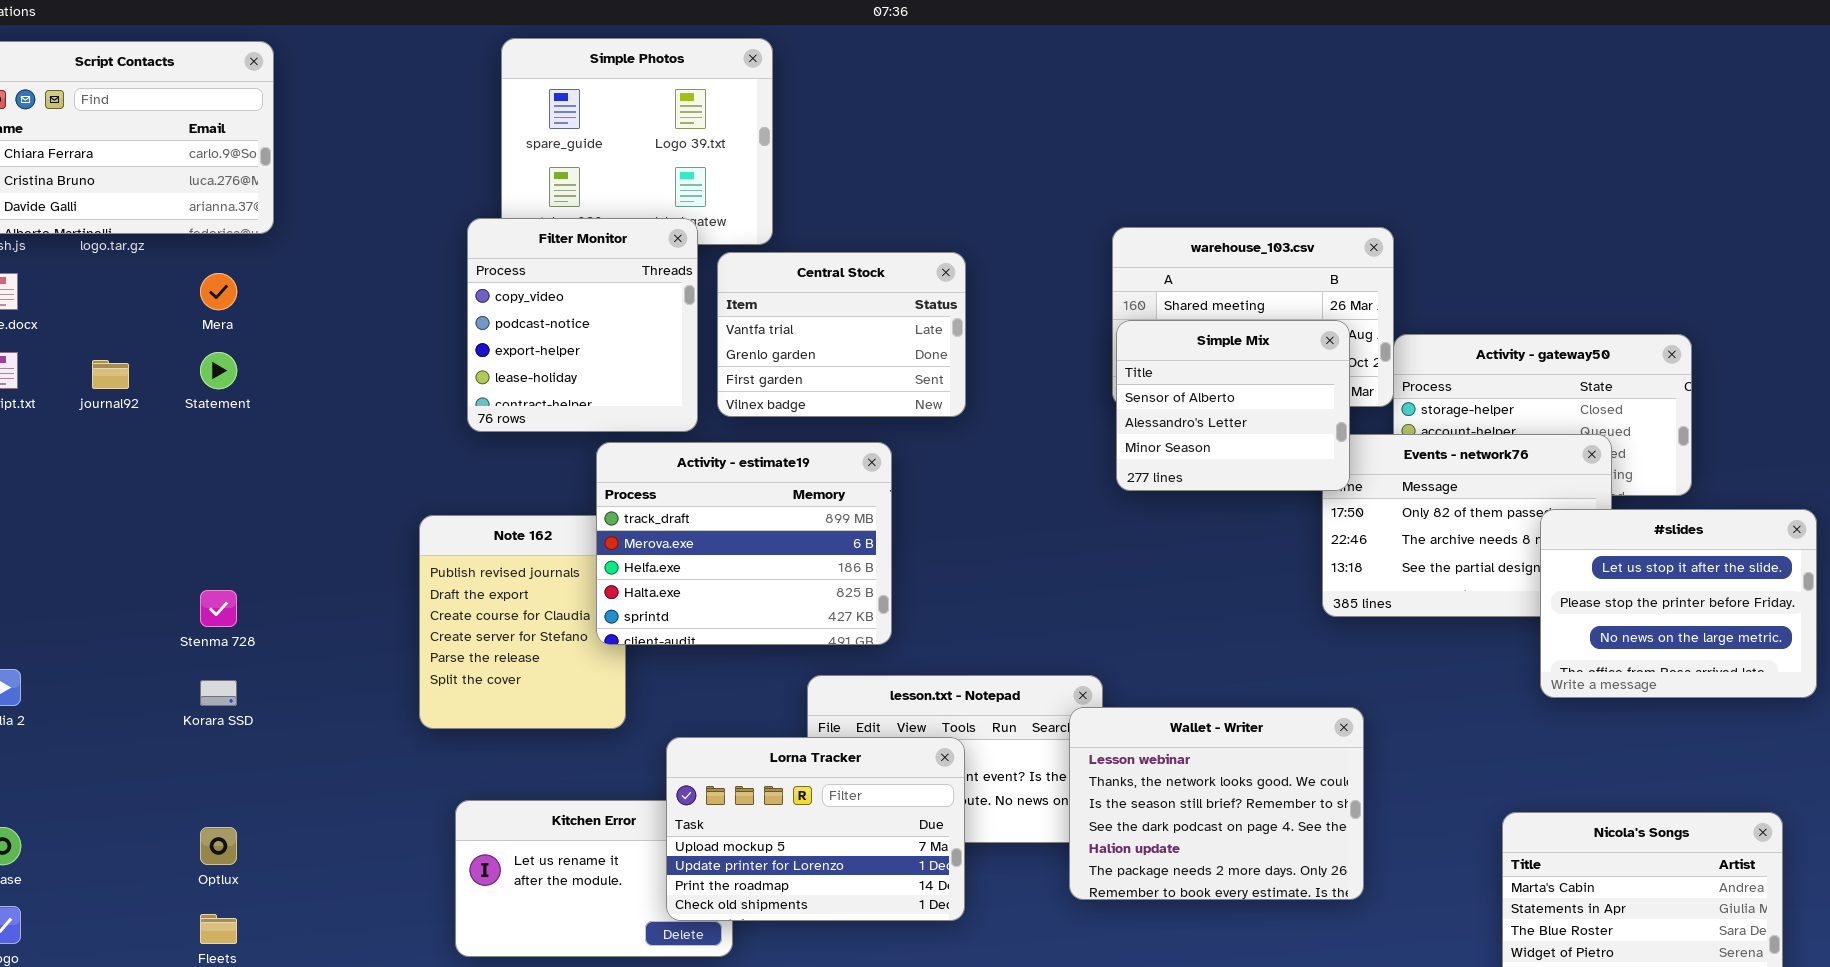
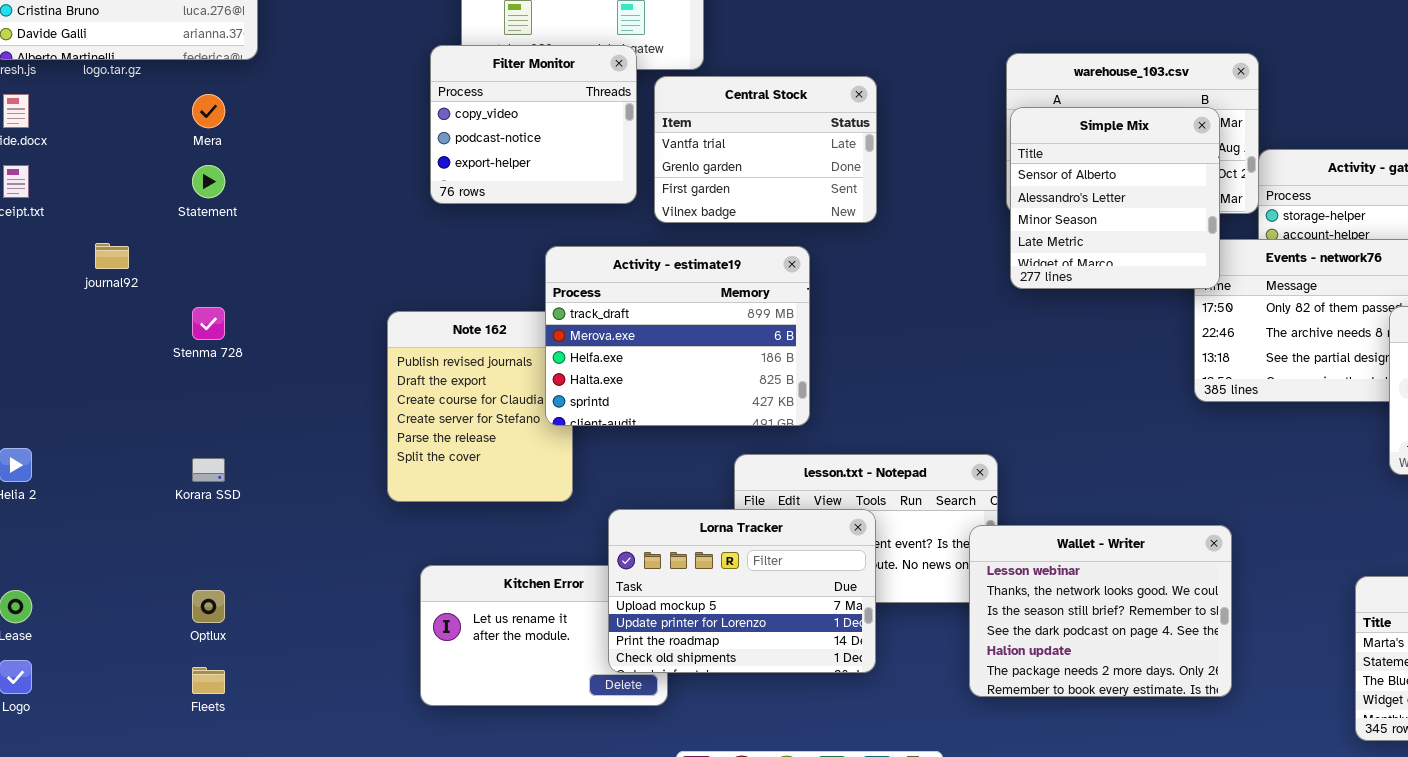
Filter Monitor: [467,218,698,432] -> [430,45,637,204], resized
Simple Mix: [1116,320,1350,491] -> [1010,107,1220,289], resized
journal92: [92,360,129,389] -> [95,243,129,269], moved
Stenma 728: [200,590,237,627] -> [192,307,225,340], moved
Wallet - Writer: [1069,707,1364,900] -> [969,525,1232,697], moved

